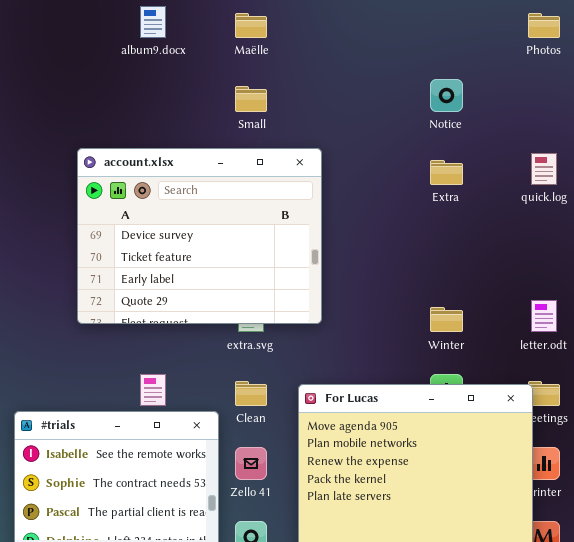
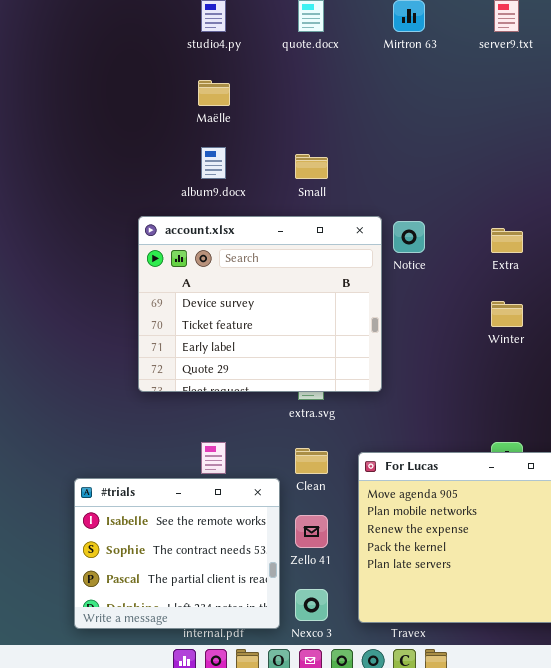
album9.docx: [140,6,166,38] -> [201,147,226,179], moved
Maëlle: [235,13,267,38] -> [198,80,230,106], moved
Notice: [430,79,463,112] -> [393,221,425,253], moved
Winter: [430,307,463,332] -> [491,301,523,327], moved

